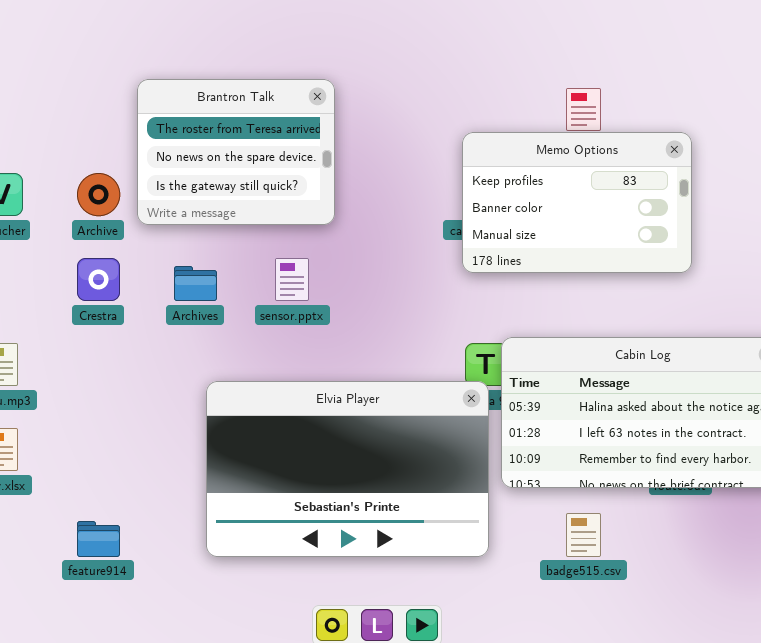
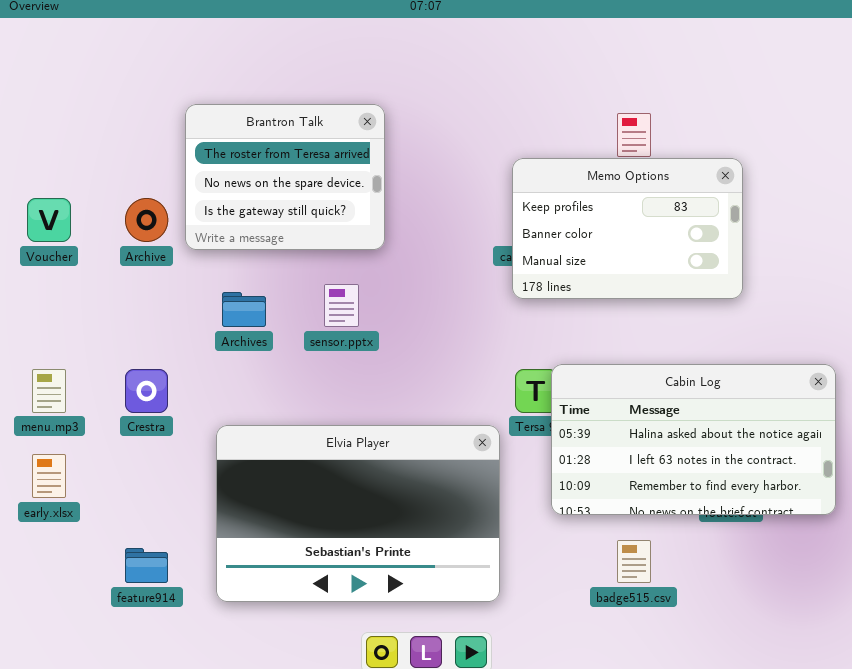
Crestra: [77,258,120,301] -> [125,369,168,413], moved
Elvia Player: [206,381,489,557] -> [216,425,500,602], moved

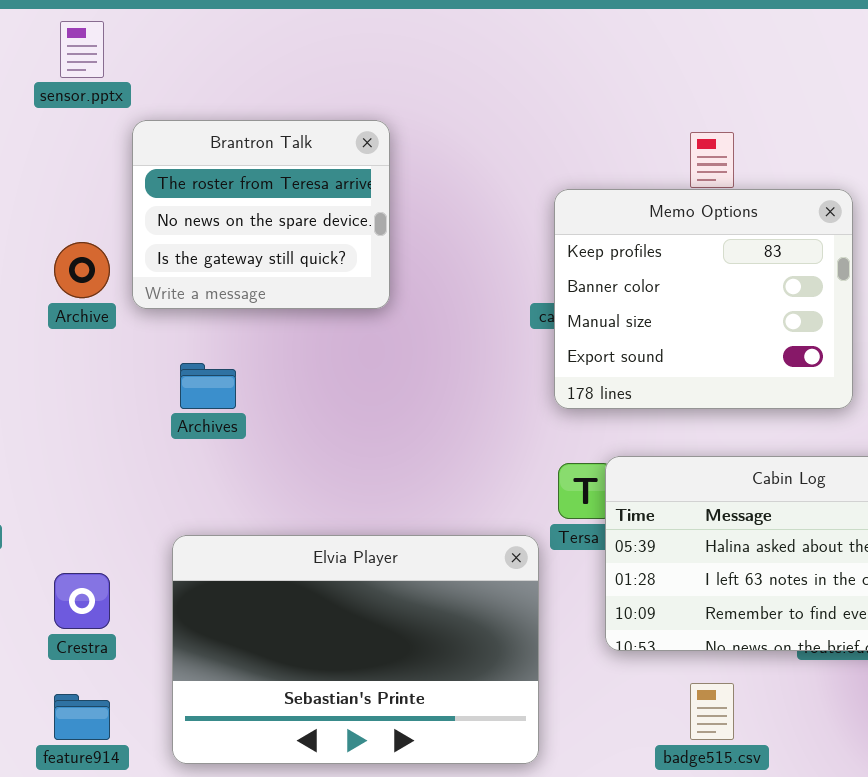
Memo Options: [512,158,743,299] -> [554,189,853,409], resized
sensor.pptx: [324,284,359,327] -> [60,21,104,78], moved
Crestra: [125,369,168,413] -> [54,573,110,629], moved

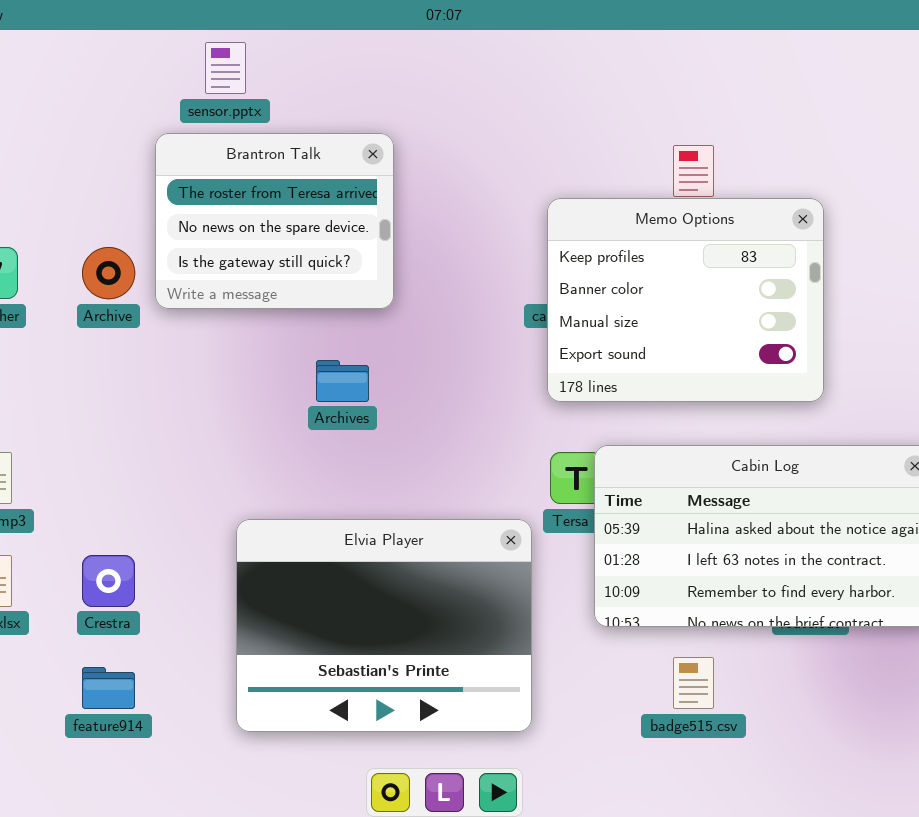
sensor.pptx: [60,21,104,78] -> [205,42,246,94], moved
Archives: [180,363,236,409] -> [316,360,369,402], moved
Elvia Player: [172,535,539,764] -> [236,519,532,732], resized

